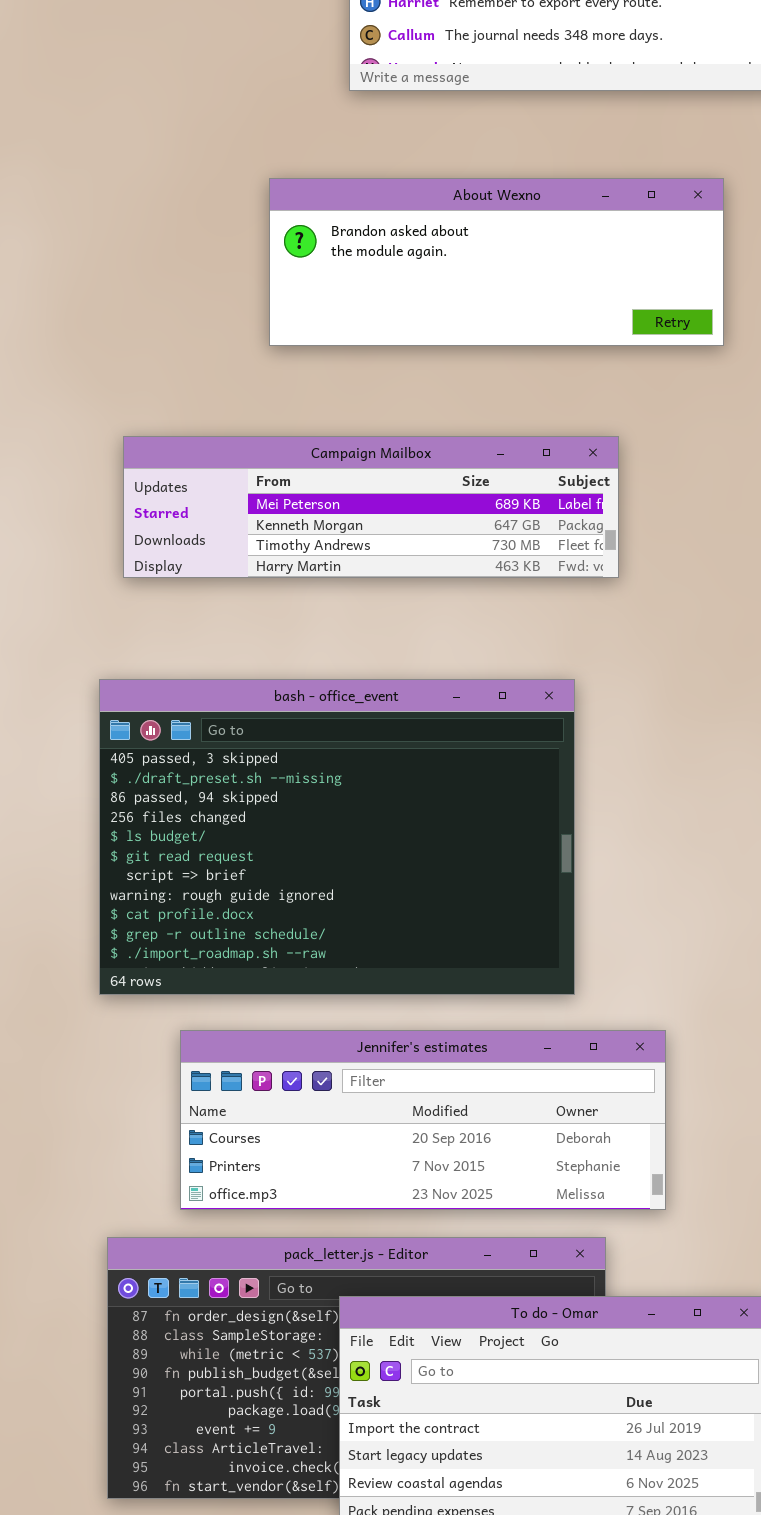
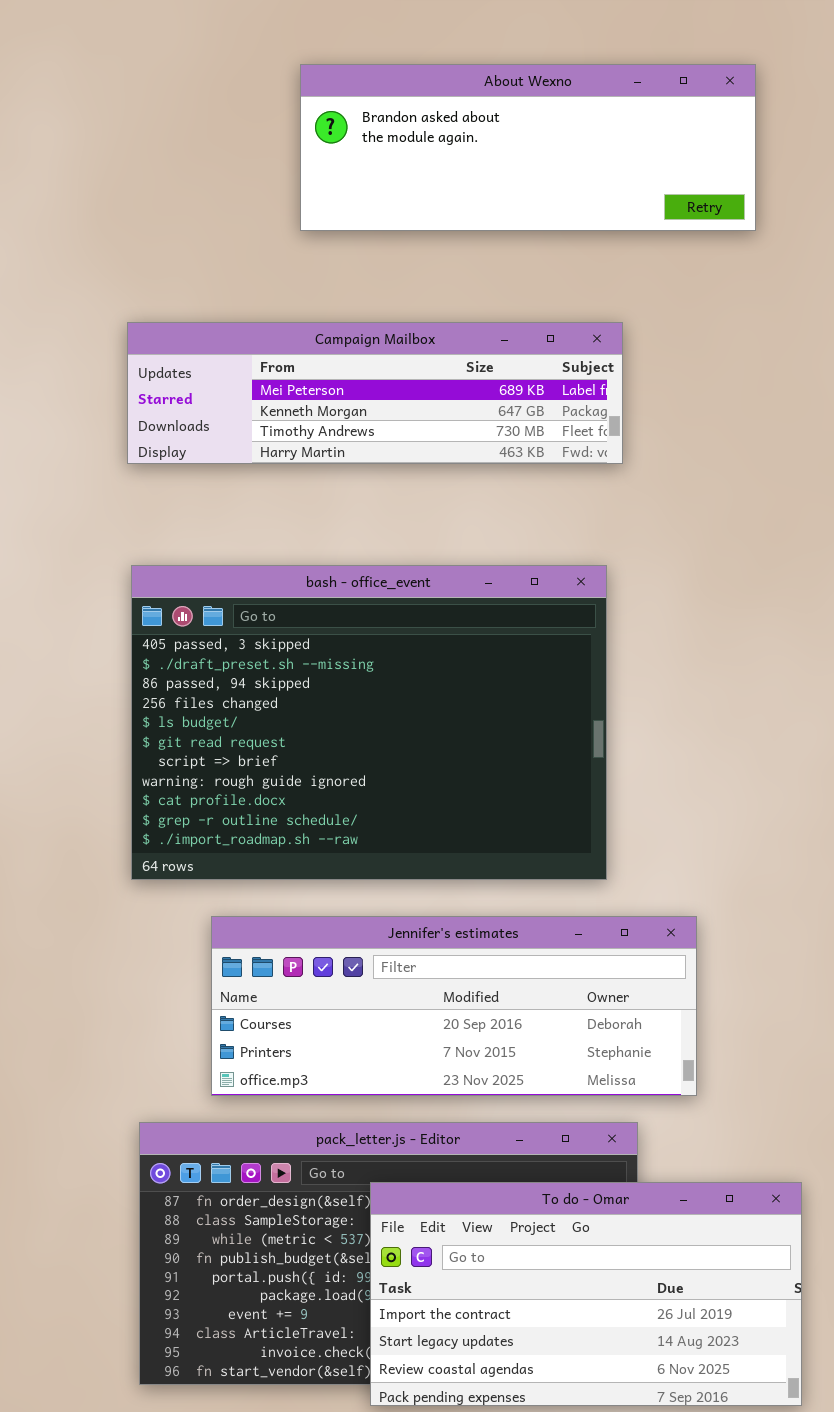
Campaign Mailbox: [123,436,619,578] -> [127,322,623,464], moved

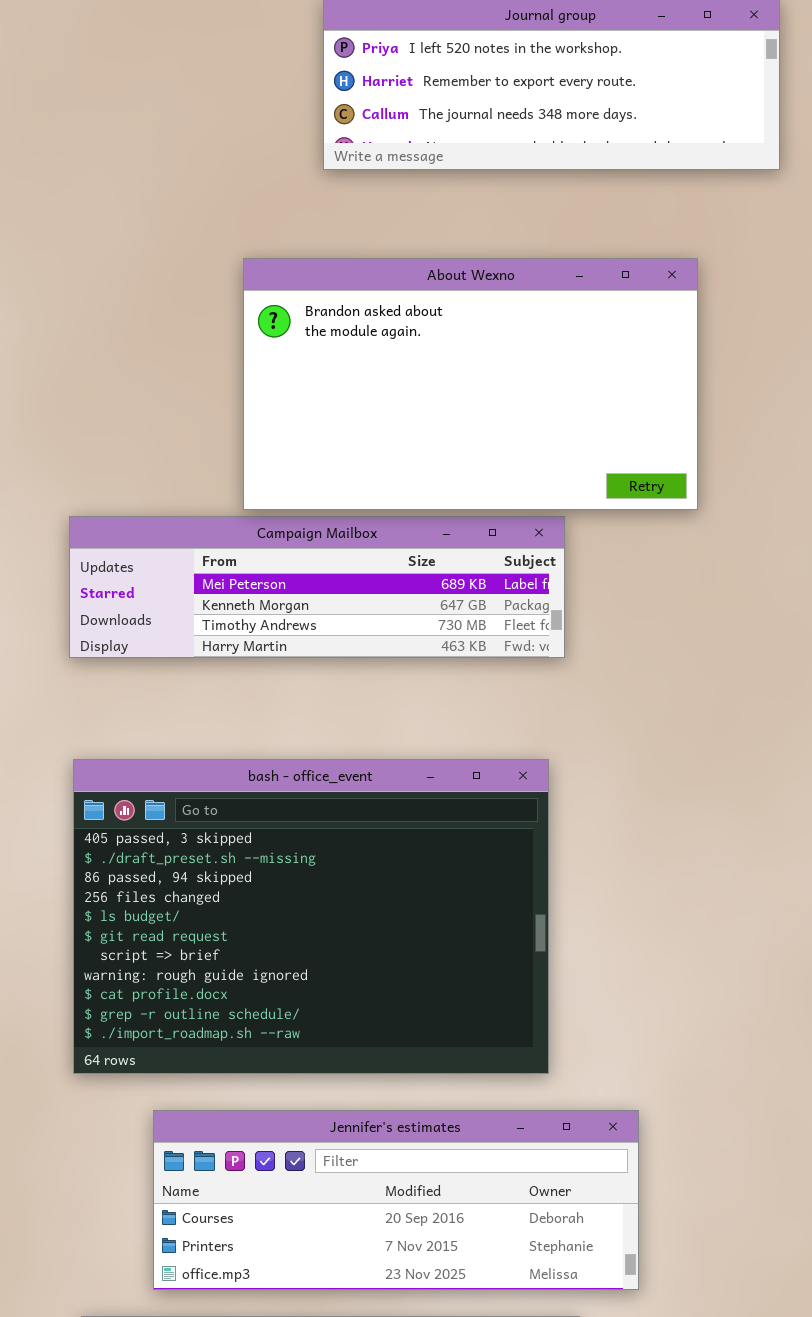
About Wexno: [300,64,756,231] -> [243,258,698,510], resized

